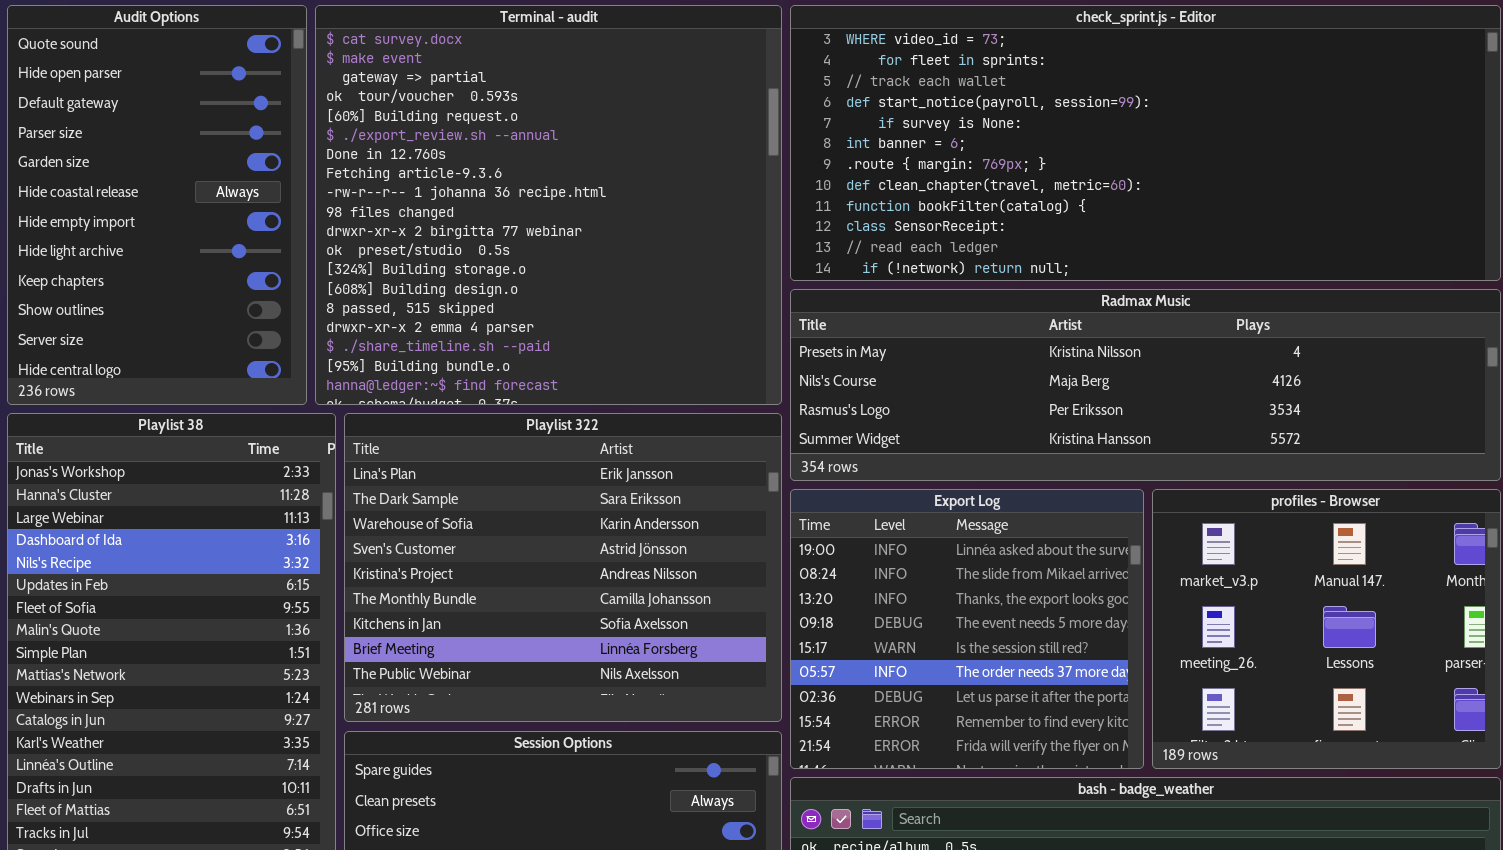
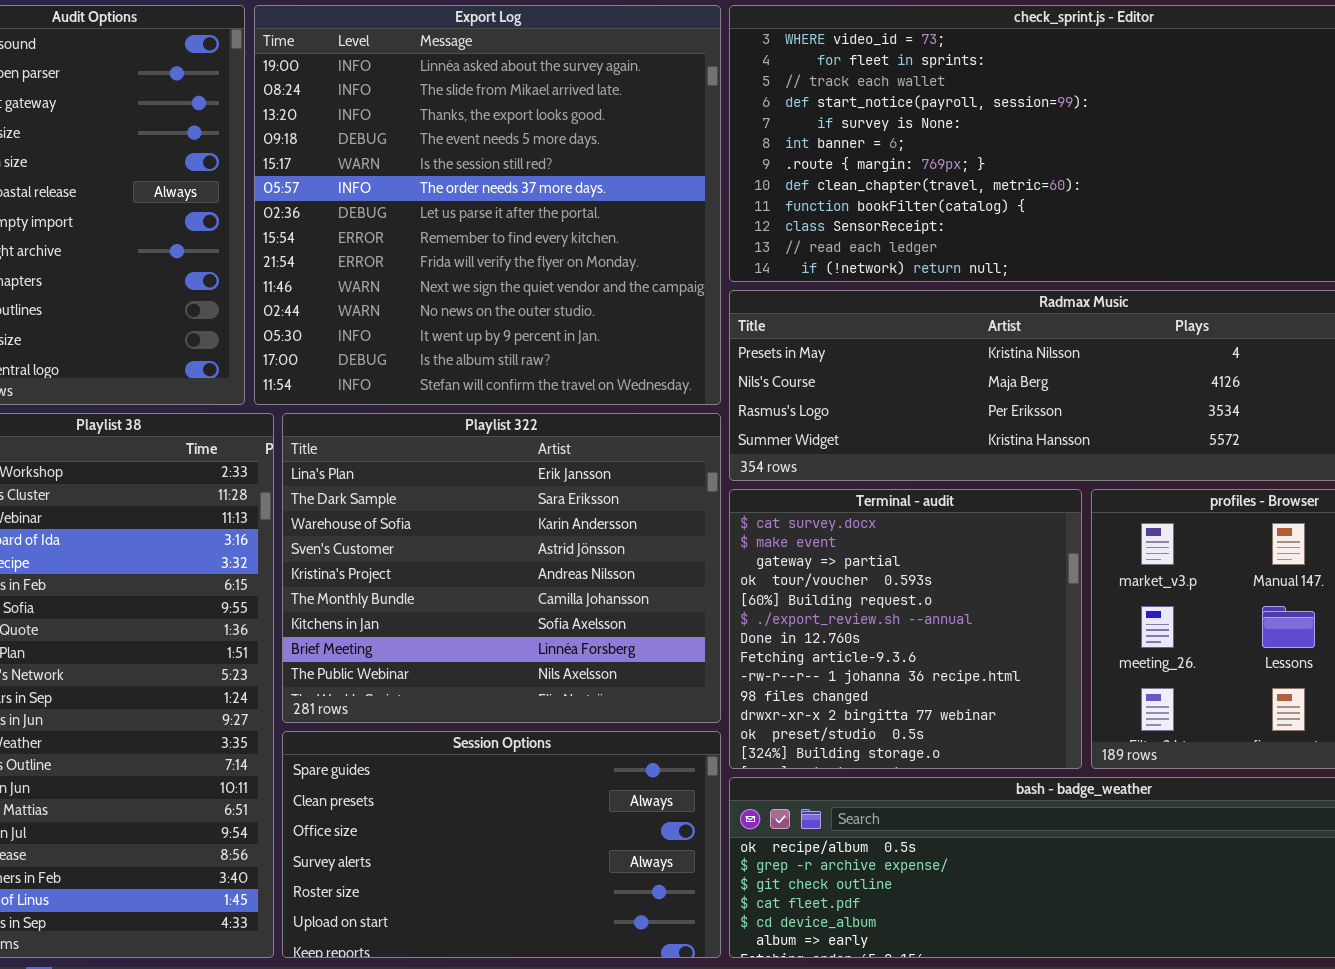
Terminal - audit: [315,5,782,405] -> [729,489,1082,769], moved, resized
Export Log: [790,489,1144,769] -> [254,5,721,405], moved, resized

